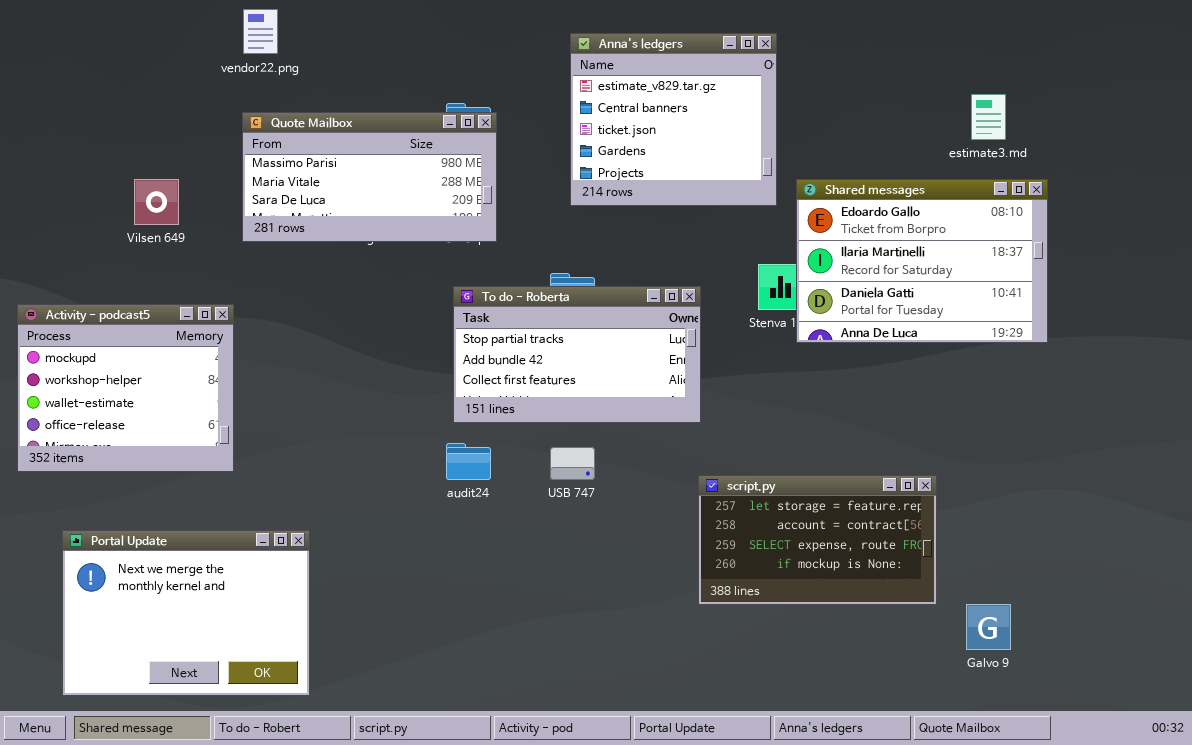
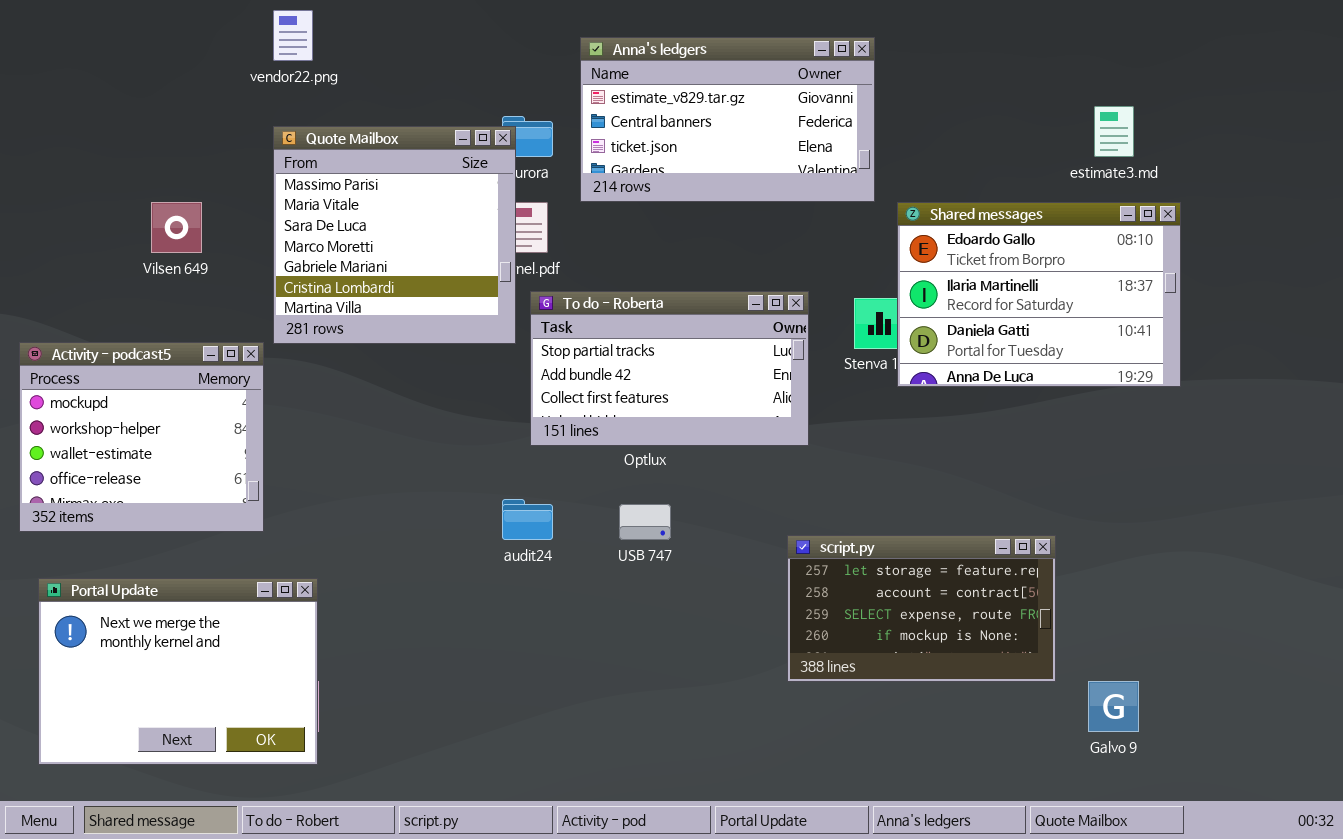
Anna's ledgers: [570,33,777,206] -> [580,37,875,202], resized
Quote Mailbox: [242,112,497,242] -> [273,126,516,344], resized
To do - Roberta: [453,286,701,423] -> [530,291,809,446], moved
Portal Update: [62,530,310,696] -> [38,578,318,765], moved

